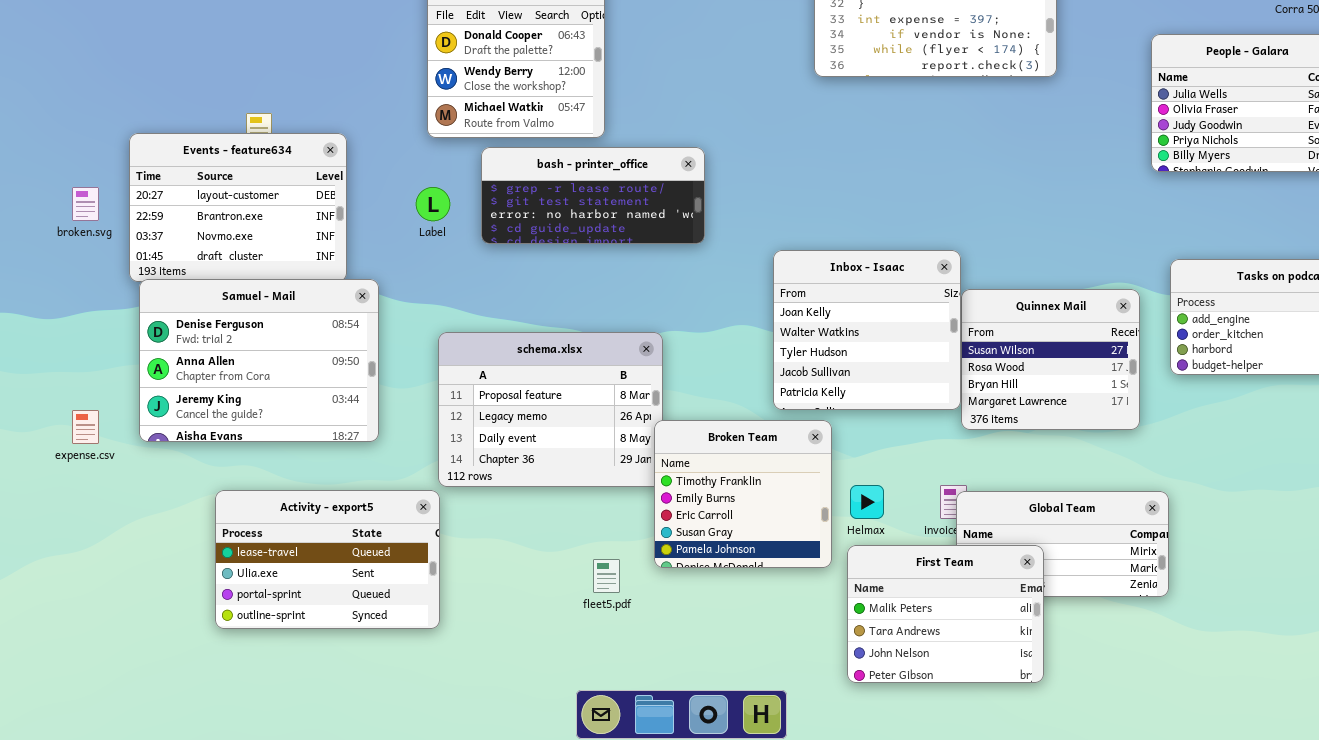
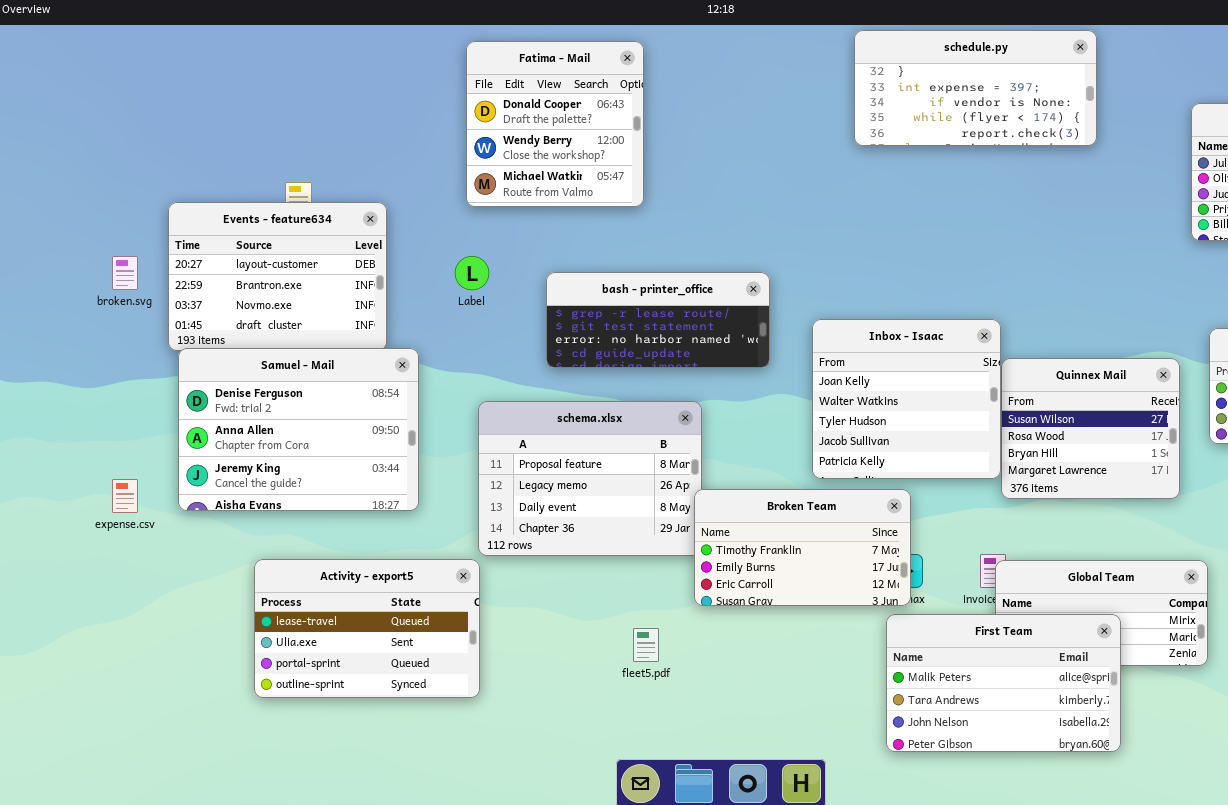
bash - printer_office: [481,147,705,244] -> [546,272,770,368], moved
Broken Team: [654,420,832,568] -> [694,489,911,606], resized
First Team: [847,545,1044,683] -> [886,614,1121,752], resized

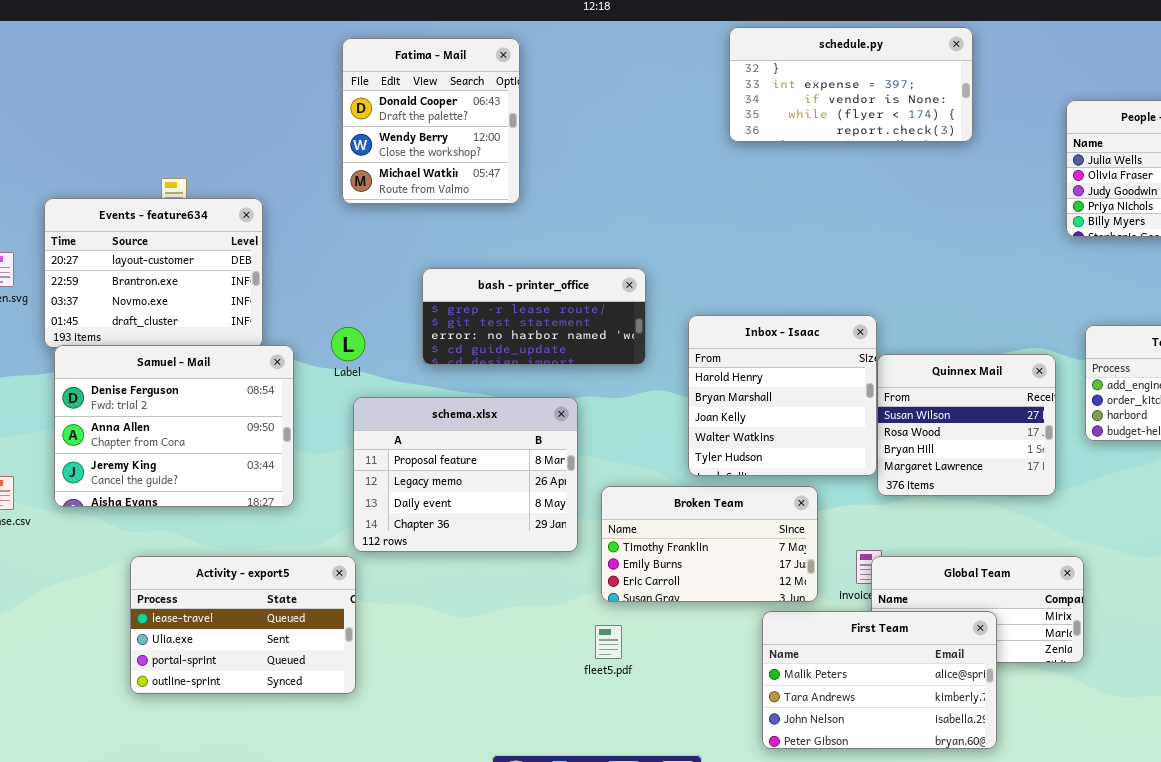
Label: [455,256,489,290] -> [331,327,365,361], moved
Inbox - Isaac: [812,319,1001,479] -> [688,315,877,476], scrolled up 2 rows
Broken Team: [694,489,911,606] -> [601,486,818,602], moved
fleet5.pdf: [633,628,659,662] -> [595,625,622,659], moved

